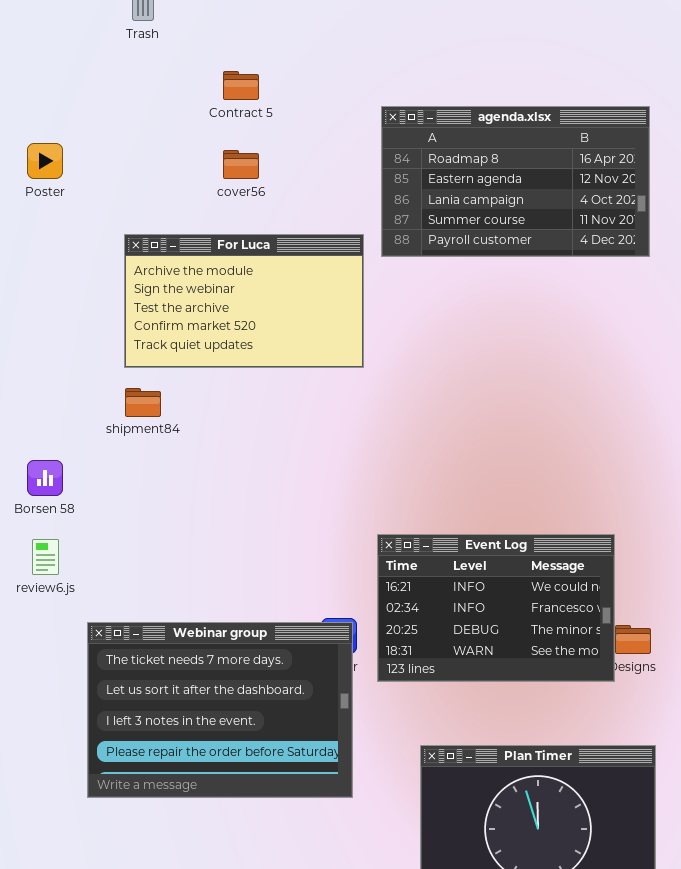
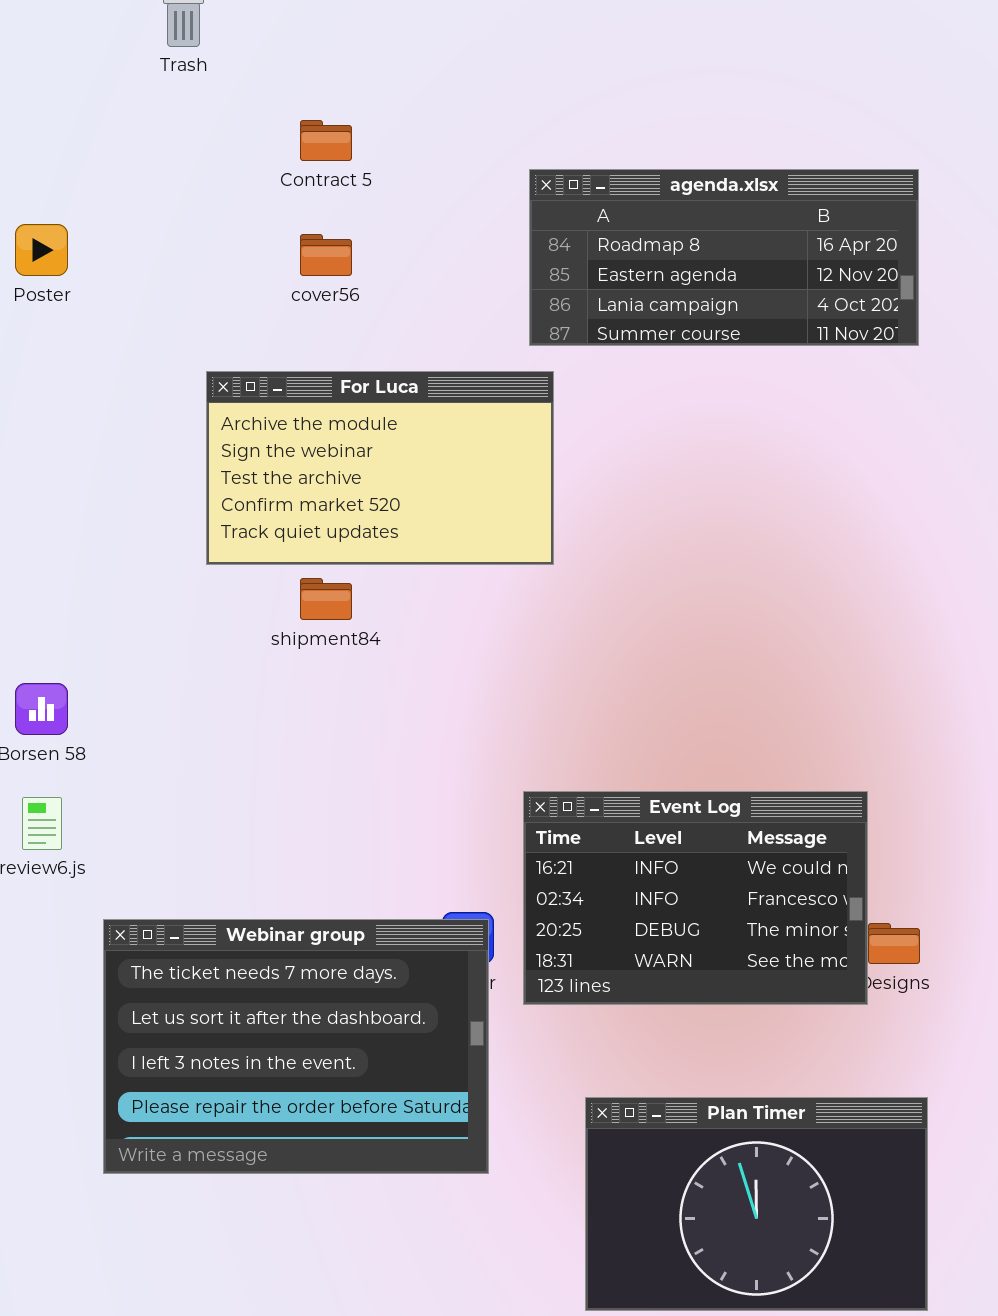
agenda.xlsx: [381,106,650,257] -> [529,169,919,346], resized
For Luca: [124,234,364,368] -> [206,371,554,565], moved
shipment84: [125,388,161,417] -> [300,578,352,620], moved

